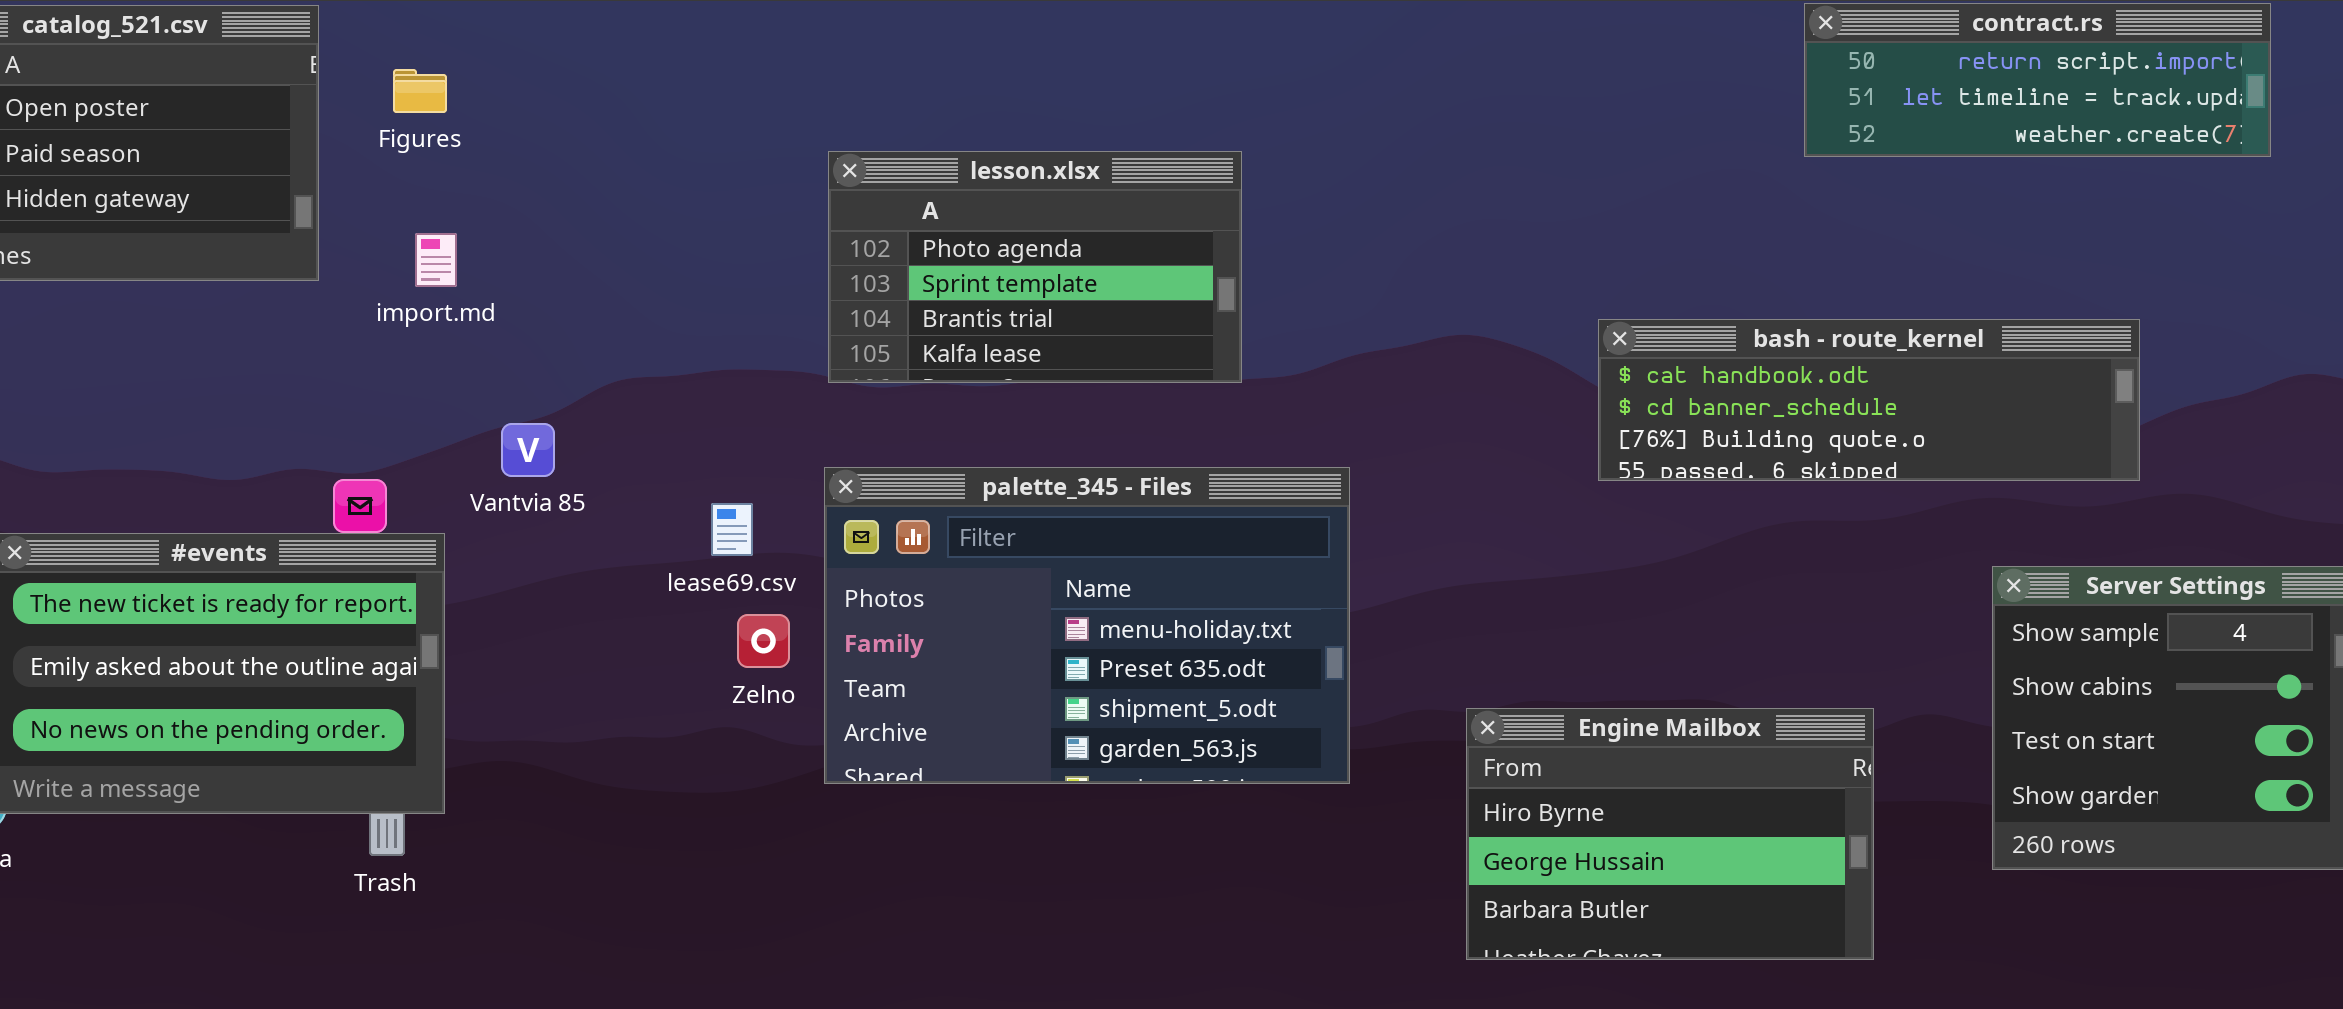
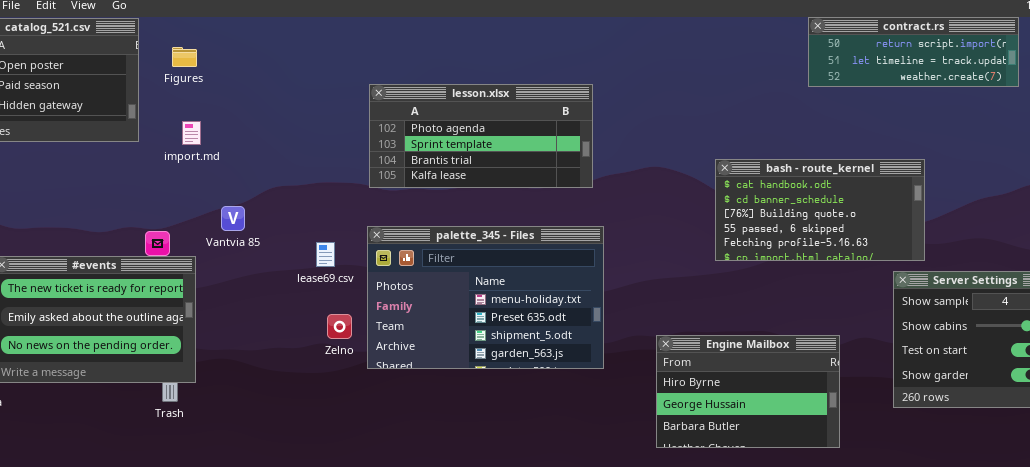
lesson.xlsx: [828,151,1242,383] -> [369,84,593,188], resized
bash - route_kernel: [1598,319,2140,481] -> [715,159,925,261], resized
Zelno: [737,614,790,668] -> [327,314,352,339], moved

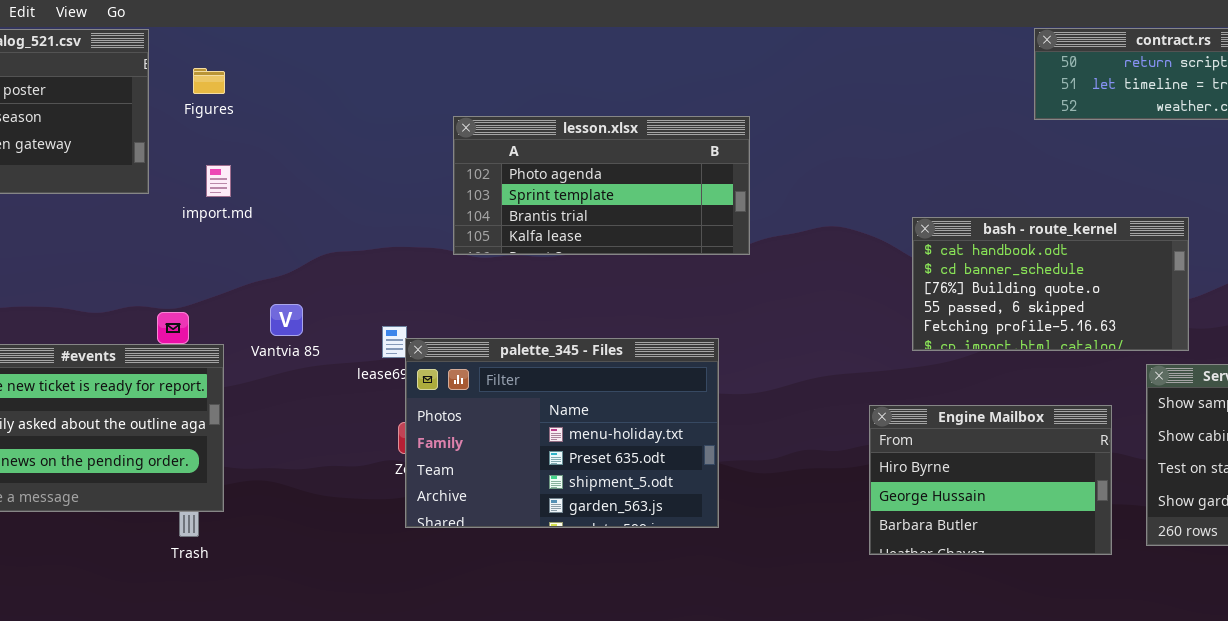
Vantvia 85: [221,206,245,231] -> [270,304,303,336], moved
palette_345 - Files: [367,226,604,369] -> [405,338,719,528], moved
Engine Mailbox: [656,335,840,448] -> [869,405,1112,555], moved

